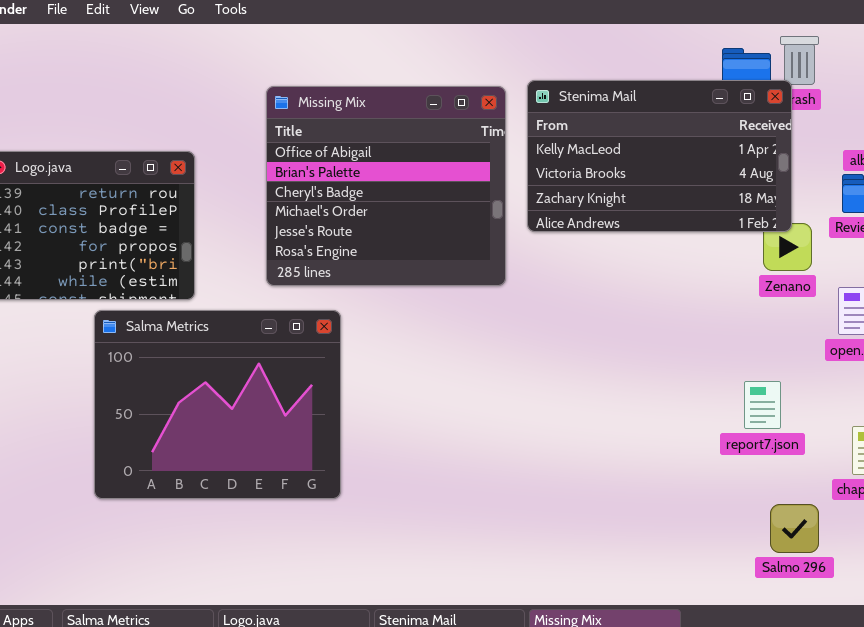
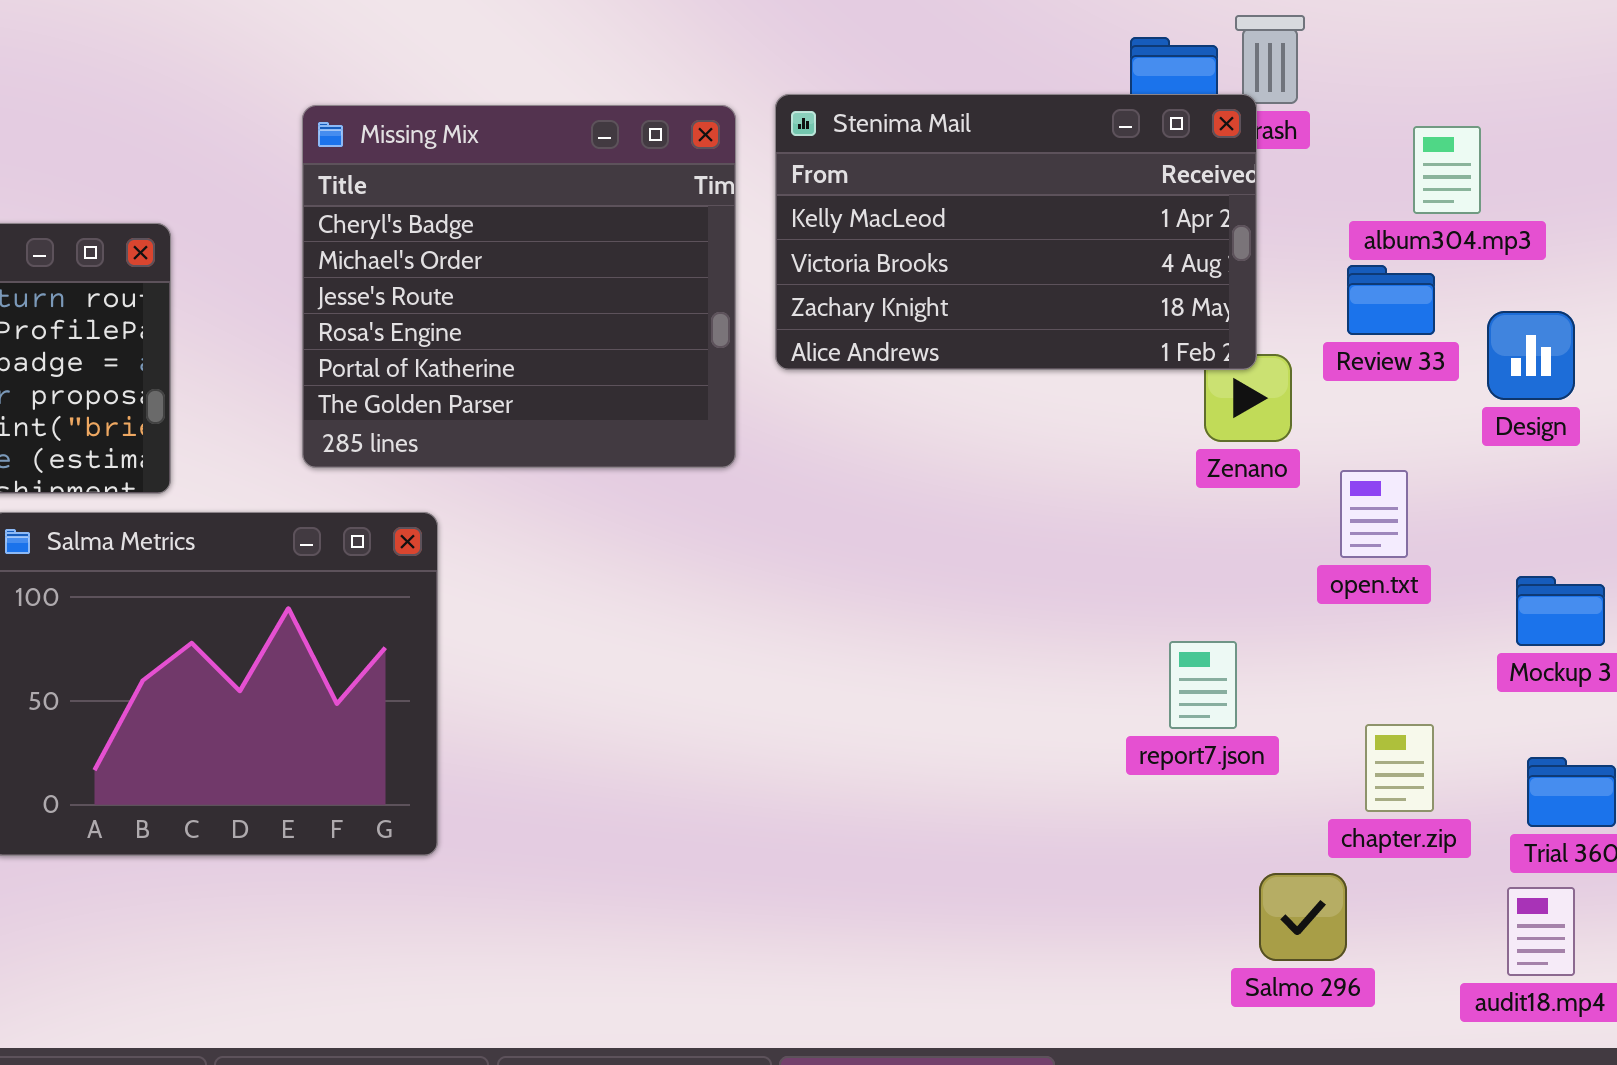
Missing Mix: [266,86,506,286] -> [302,105,736,468], scrolled down 2 rows
Salmo 296: [770,504,819,553] -> [1259,873,1347,961], moved

